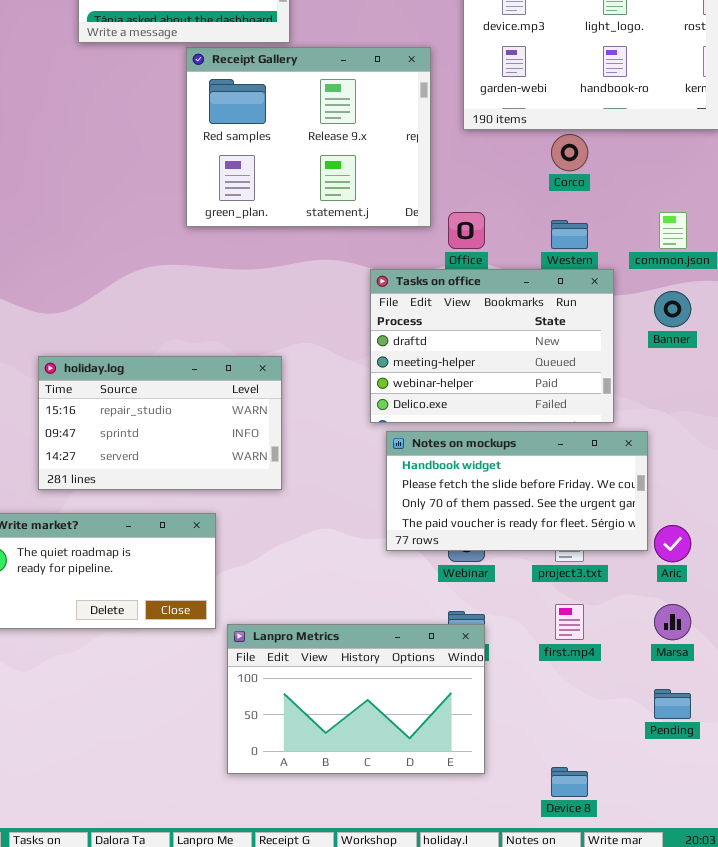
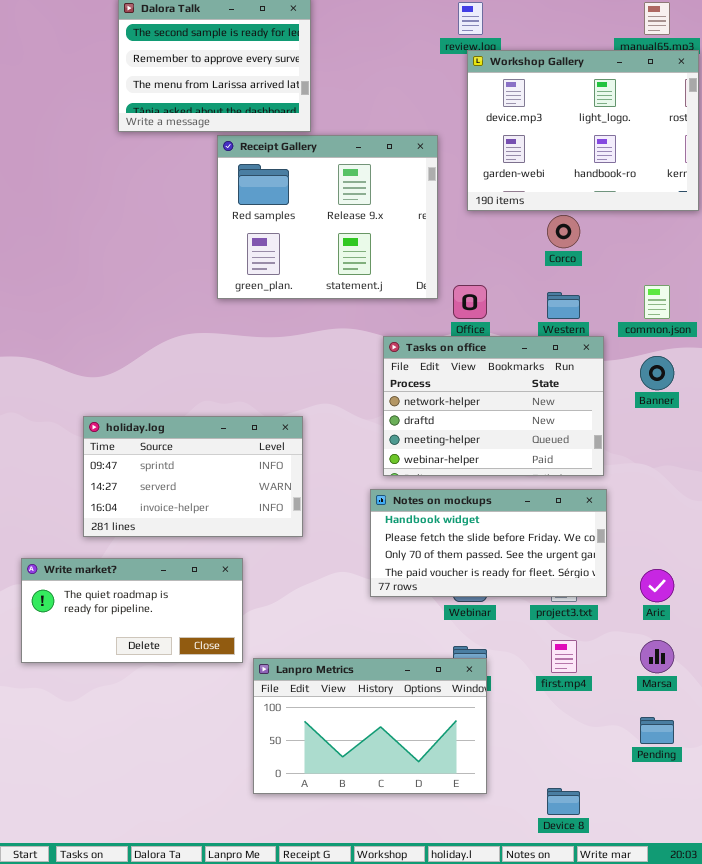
Tasks on office: [370,269,614,423] -> [383,336,604,476], scrolled up 1 row
holiday.log: [38,356,282,490] -> [83,416,303,537], scrolled down 1 row
Notes on mockups: [386,431,648,551] -> [370,489,607,597], moved

